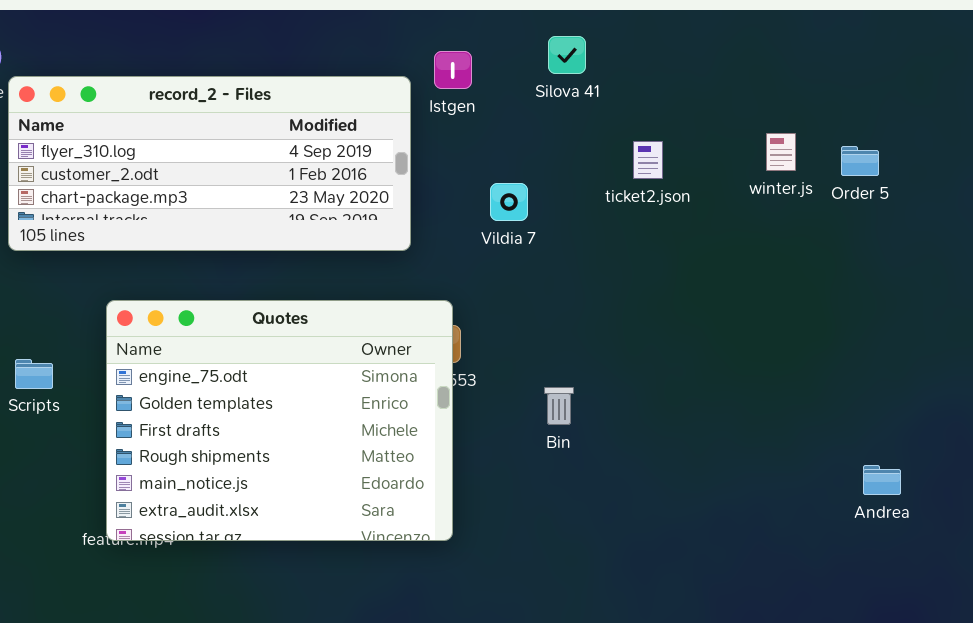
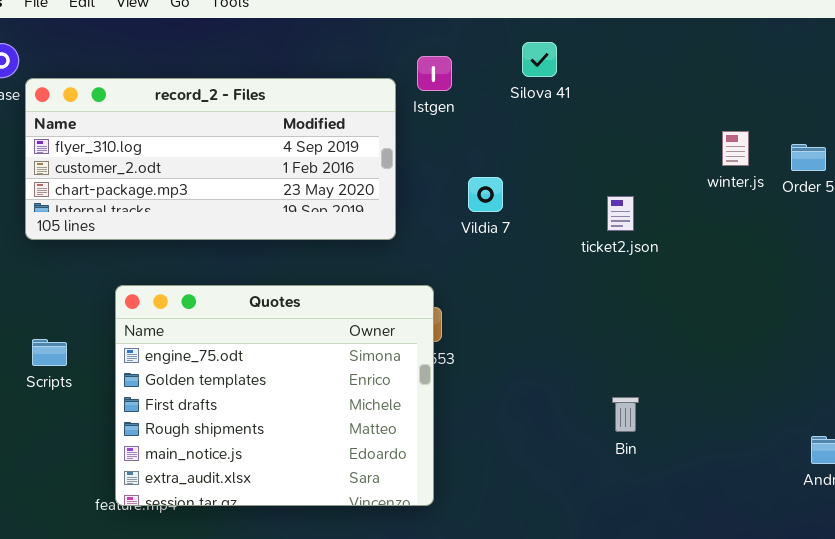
ticket2.json: [633,141,663,179] -> [607,196,634,231], moved
Bin: [544,387,574,425] -> [612,397,639,432], moved

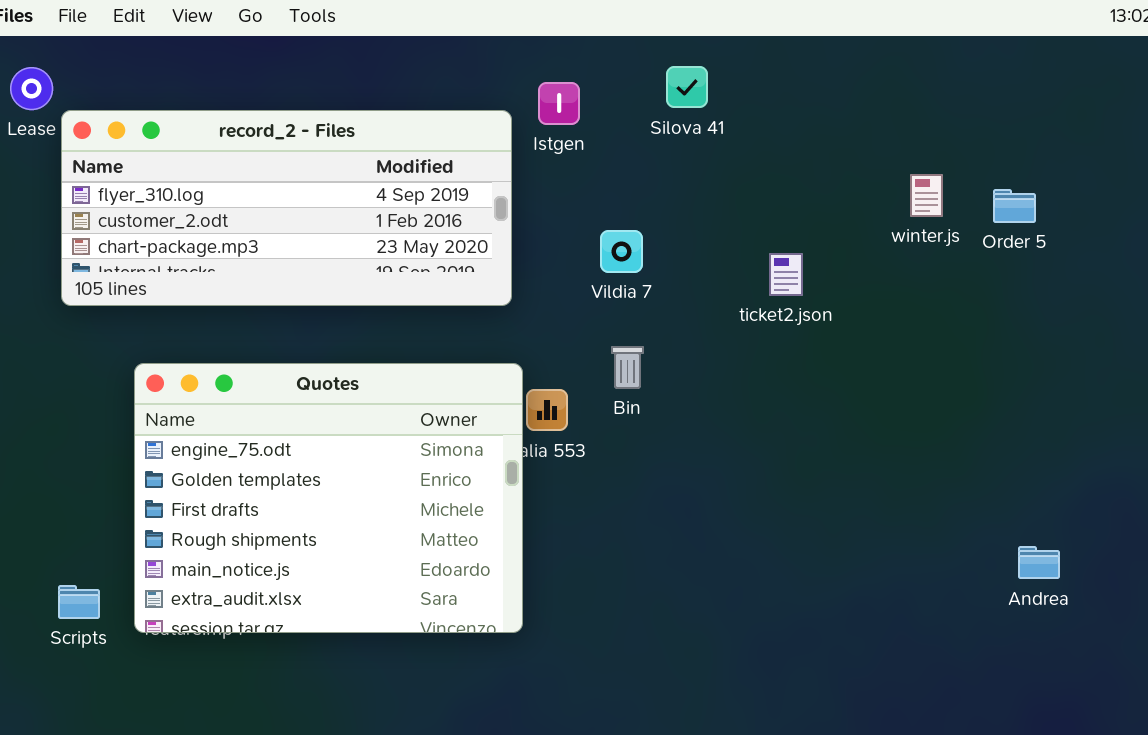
Quotes: [115,285,434,506] -> [134,363,523,633], moved
Scripts: [32,339,67,366] -> [58,585,100,619], moved
Bin: [612,397,639,432] -> [611,346,644,389], moved

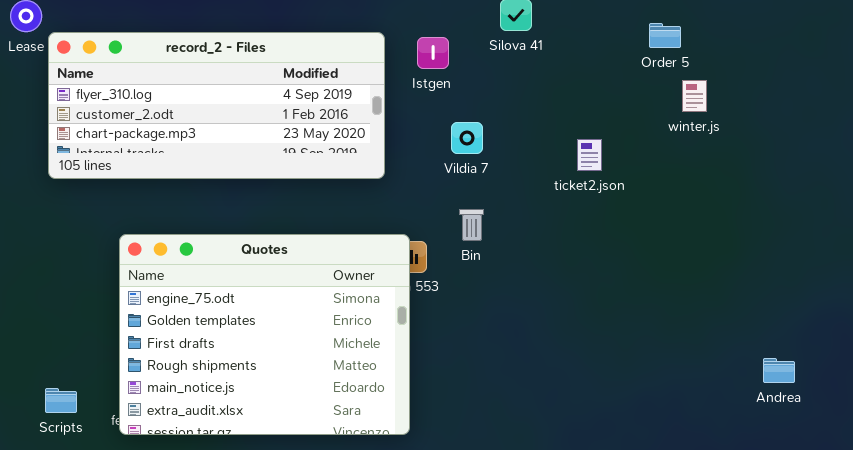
Istgen: [538,82,580,125] -> [417,37,449,69], moved
Order 5: [993,189,1036,223] -> [649,23,681,48], moved
Quotes: [134,363,523,633] -> [119,234,410,435], moved

